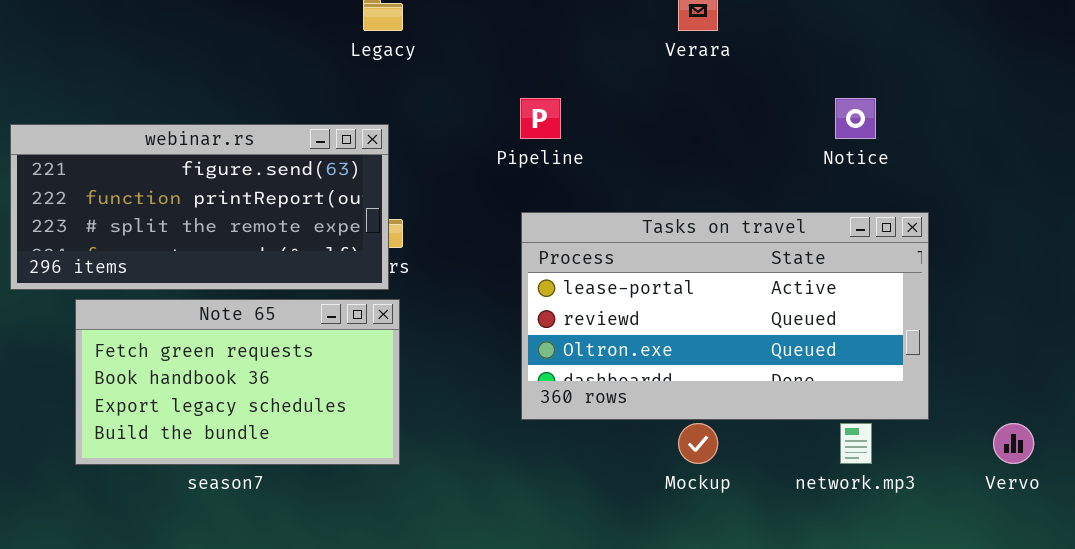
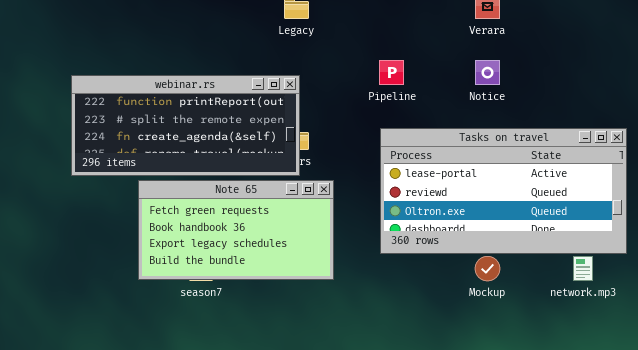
Notice: [835,98,876,139] -> [475,60,500,85], moved
webinar.rs: [10,124,389,290] -> [71,75,300,176], scrolled down 1 row
Note 65: [75,299,400,465] -> [138,180,334,280], moved

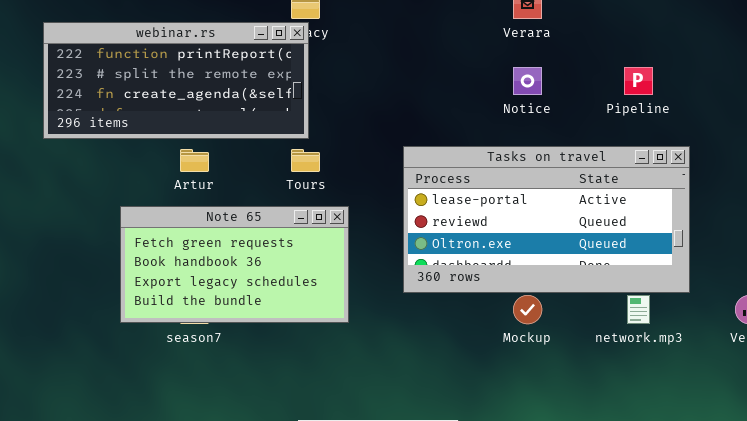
Pipeline: [379,60,404,85] -> [624,67,653,95], moved
webinar.rs: [71,75,300,176] -> [43,22,309,139], moved

